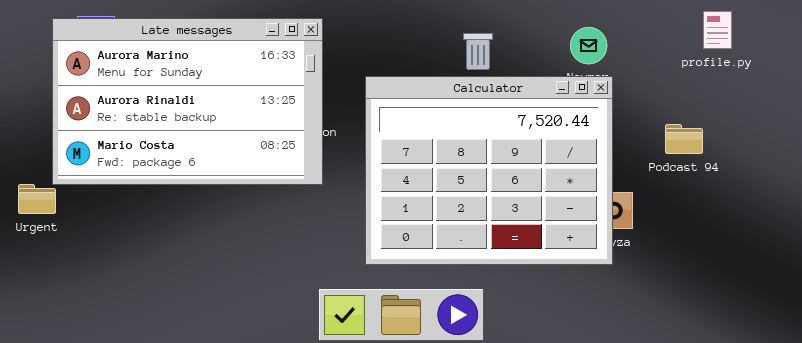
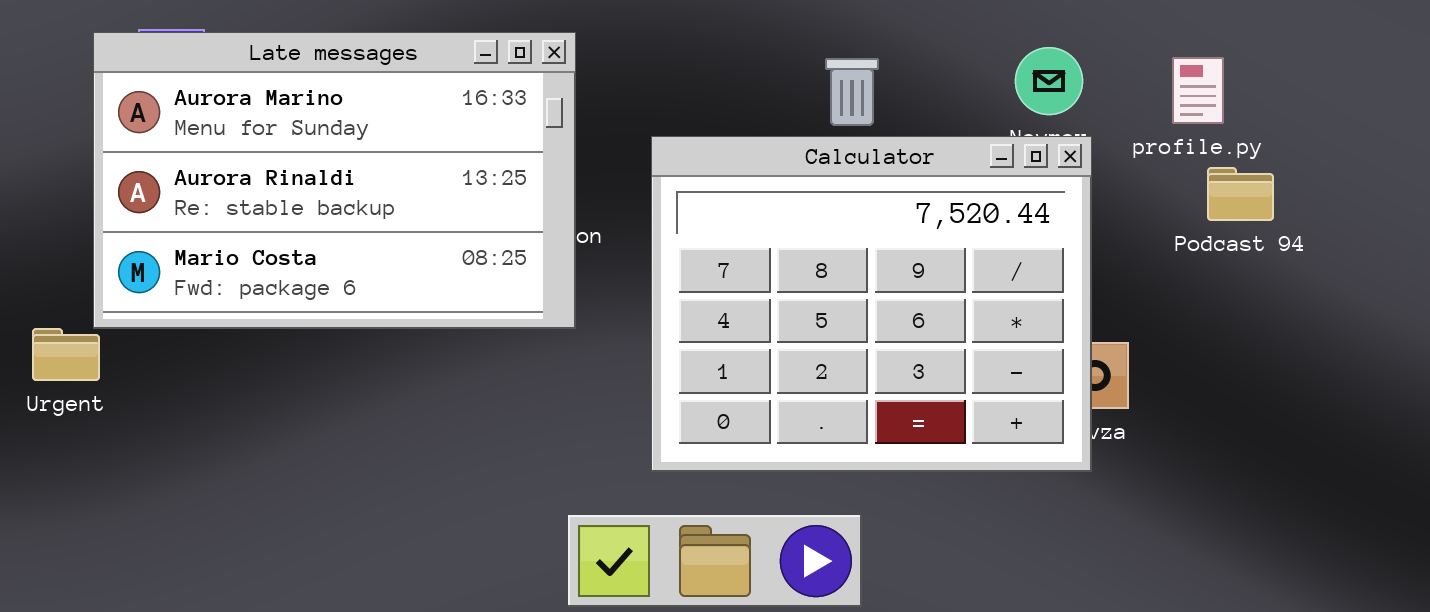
profile.py: [703,11,732,49] -> [1172,57,1224,124], moved
Podcast 94: [665,124,703,154] -> [1207,167,1274,221], moved

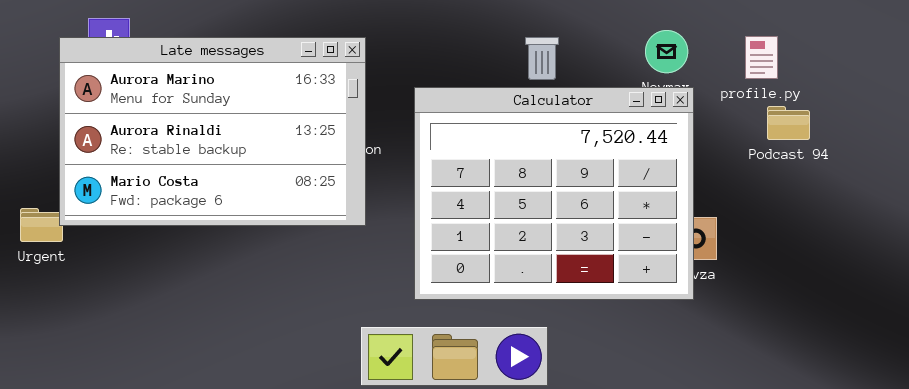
Late messages: [93,32,576,329] -> [59,37,366,226], moved

